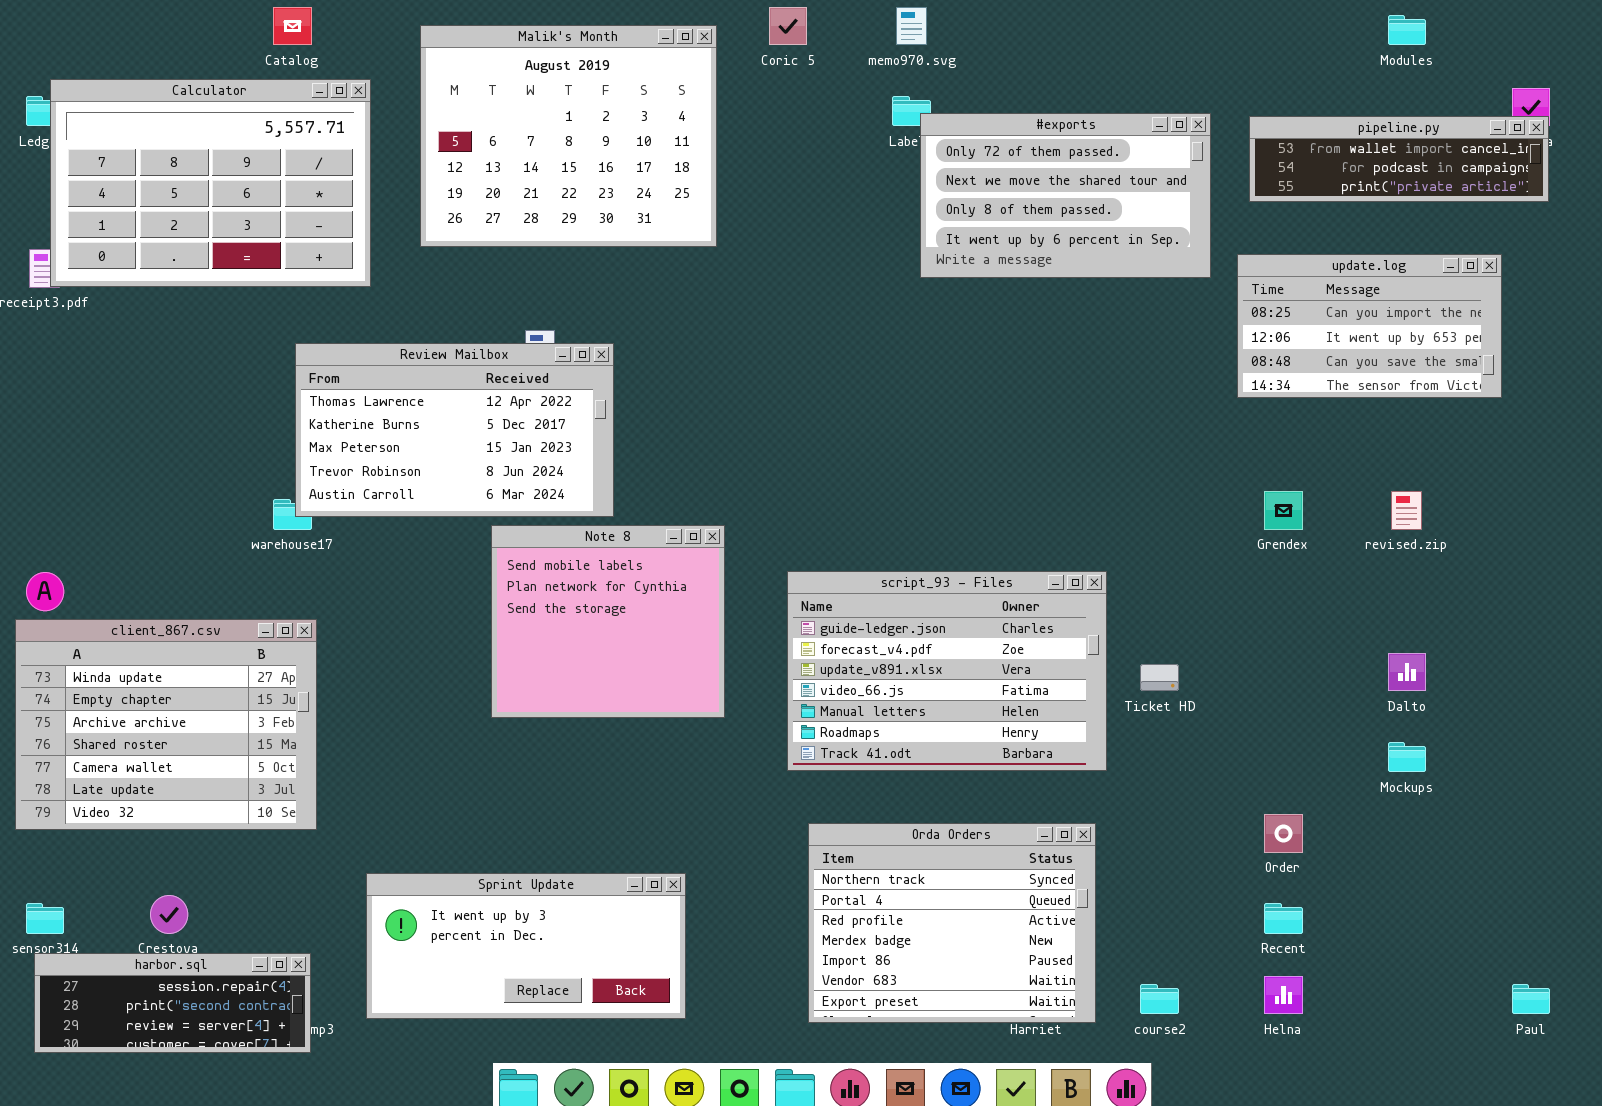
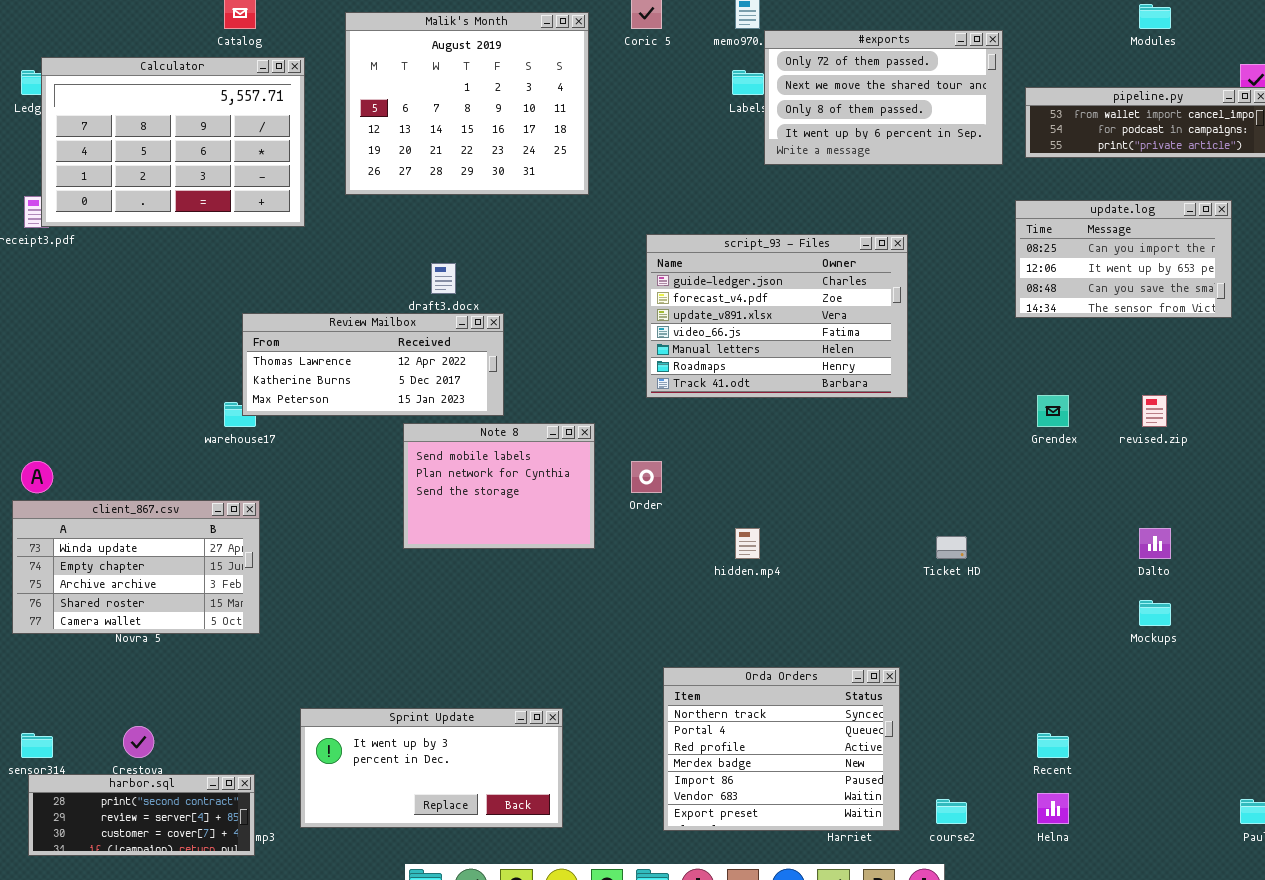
#exports: [920,113,1211,278] -> [764,30,1003,165], moved
Review Mailbox: [295,343,614,517] -> [242,313,504,416], resized
Note 8: [491,525,725,718] -> [403,423,595,549], resized
script_93 - Files: [787,571,1107,771] -> [646,234,908,398], moved
client_867.csv: [15,619,317,830] -> [12,500,260,634], resized
Order: [1264,814,1303,853] -> [631,461,662,493], moved
harbor.sql: [34,953,311,1053] -> [28,774,255,856], scrolled down 1 row

